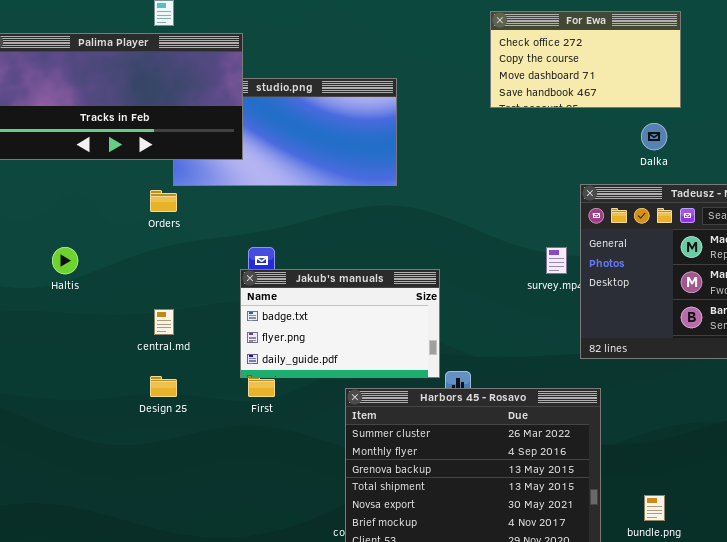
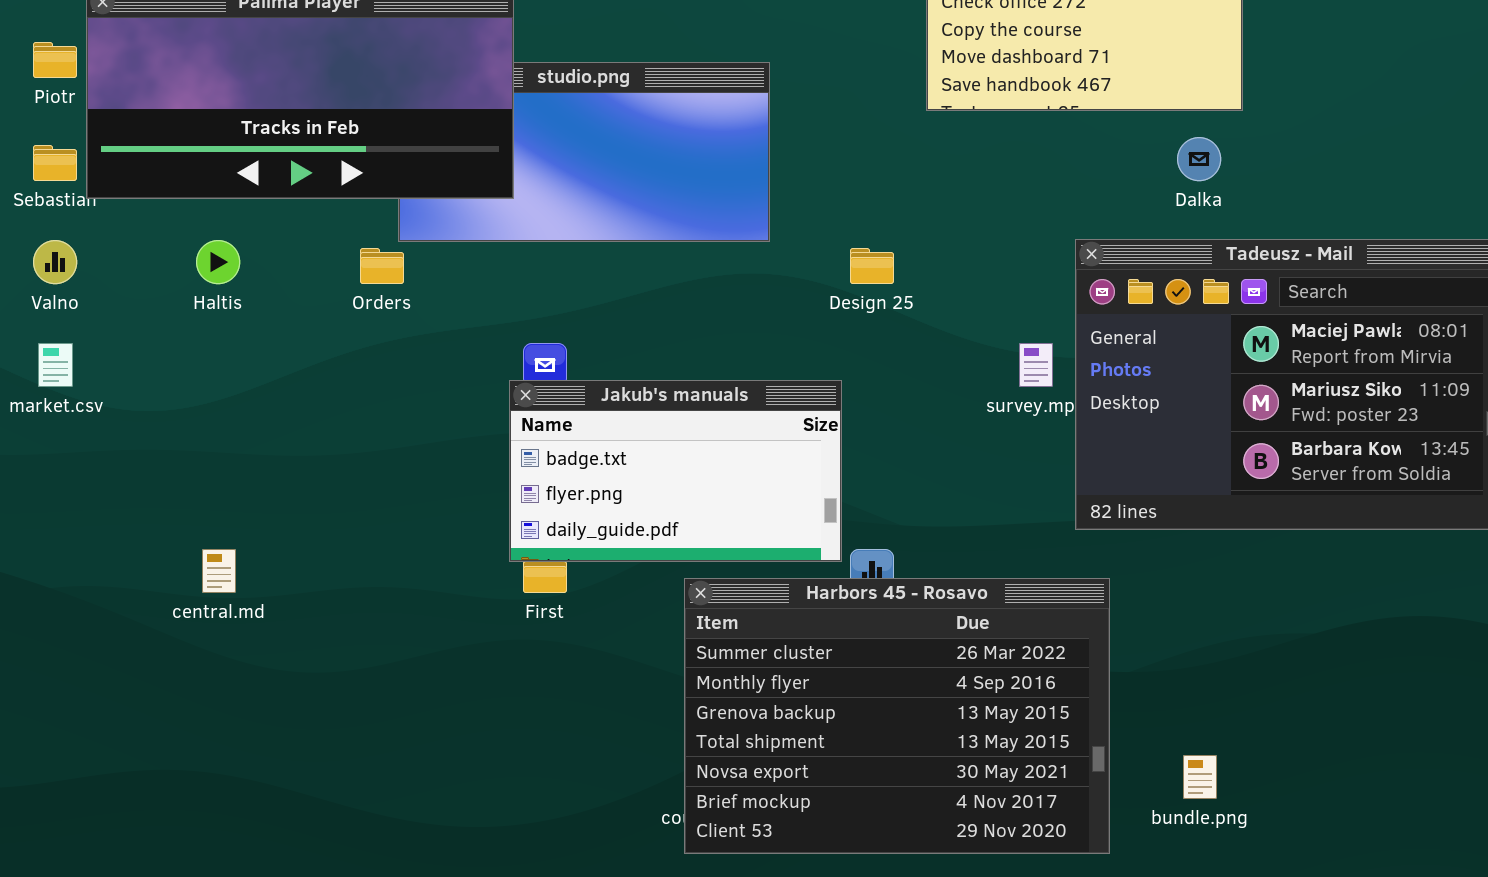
Haltis: [52,247,78,274] -> [196,240,240,284], moved
central.md: [154,309,174,335] -> [202,549,236,593], moved
Design 25: [150,376,177,397] -> [850,248,894,284], moved

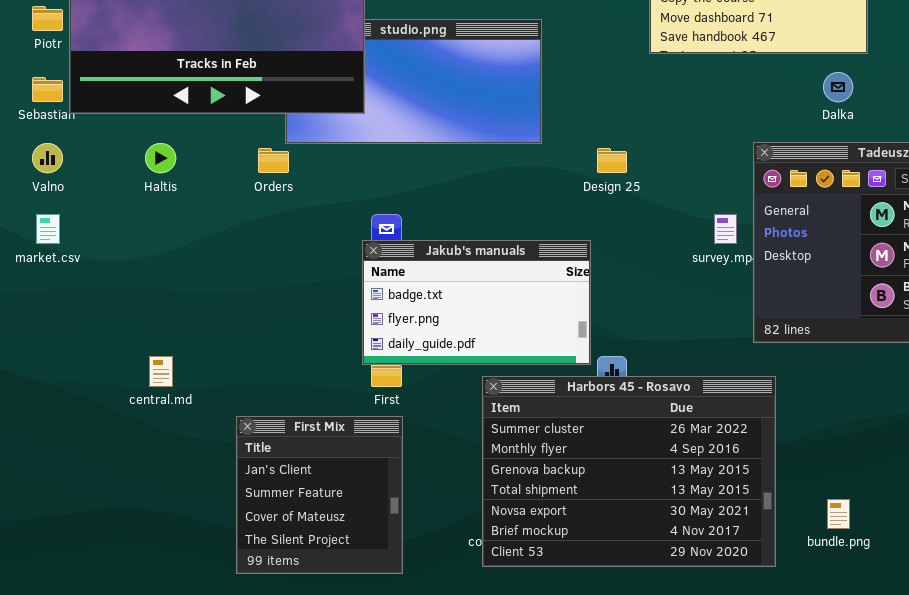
First Mix: none -> [236,416,403,574], opened

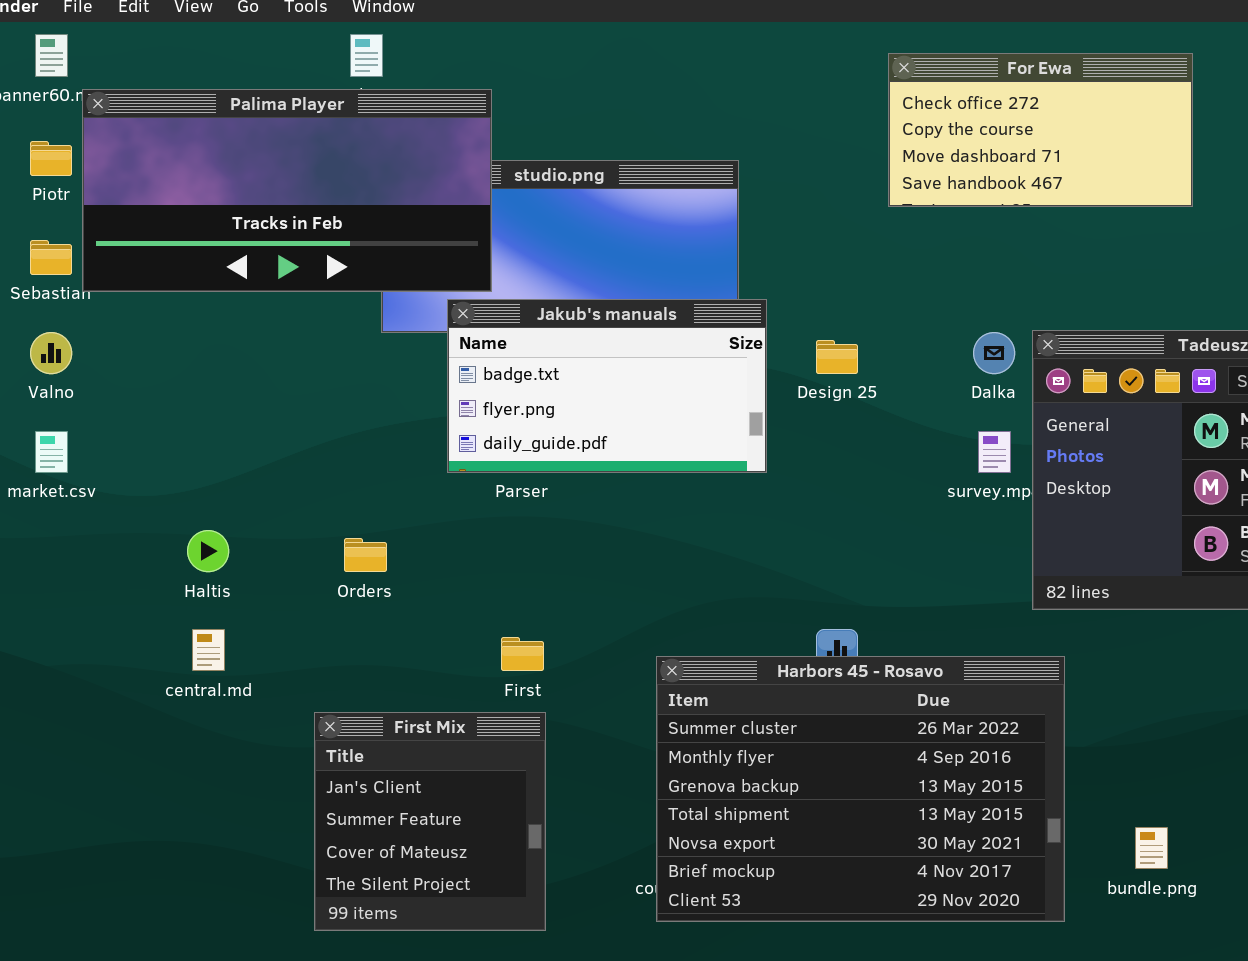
Dalka: [823,72,853,102] -> [973,332,1015,374], moved
Haltis: [145,143,176,173] -> [187,530,229,572], moved
Orders: [258,148,289,173] -> [344,538,387,572], moved
Jakub's manuals: [362,240,591,365] -> [447,299,767,473], moved

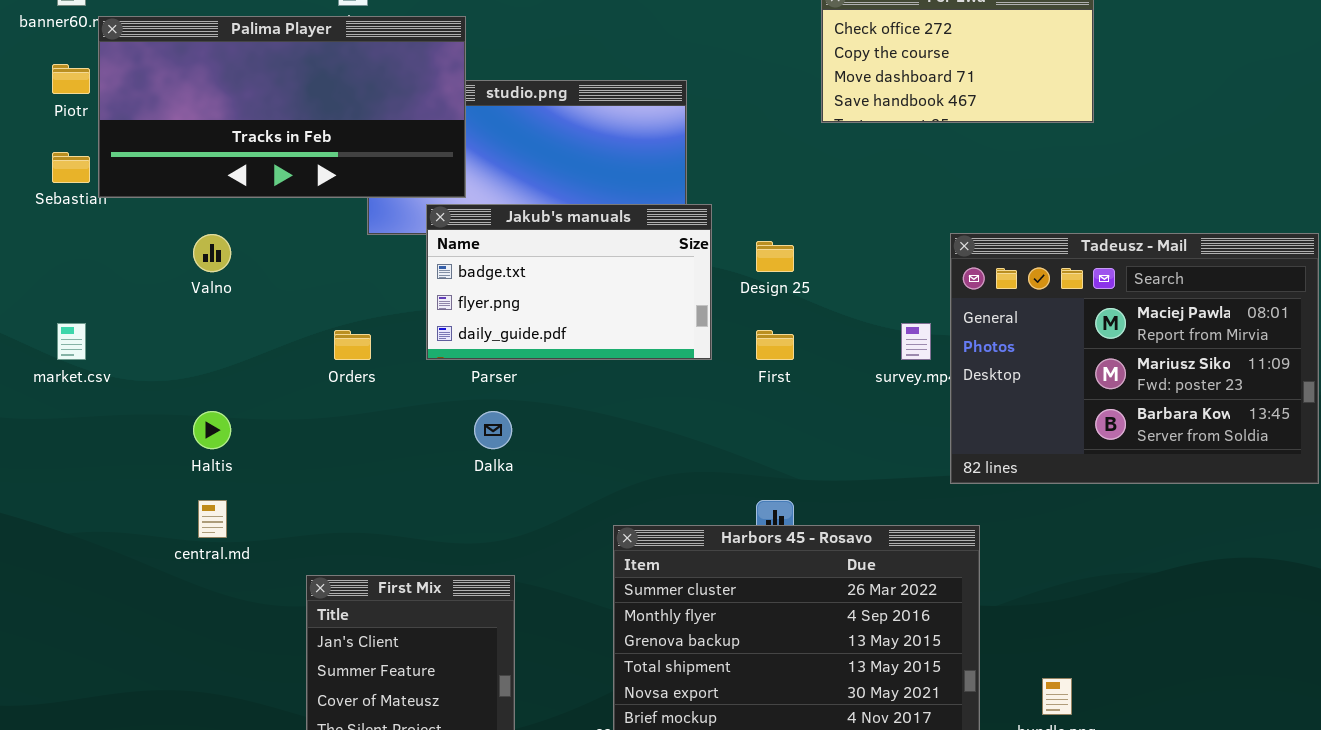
Valno: [30,332,72,374] -> [193,234,231,272], moved
Dalka: [973,332,1015,374] -> [474,411,512,449], moved
Orders: [344,538,387,572] -> [334,330,371,360], moved
First: [501,637,544,671] -> [756,330,794,360], moved

